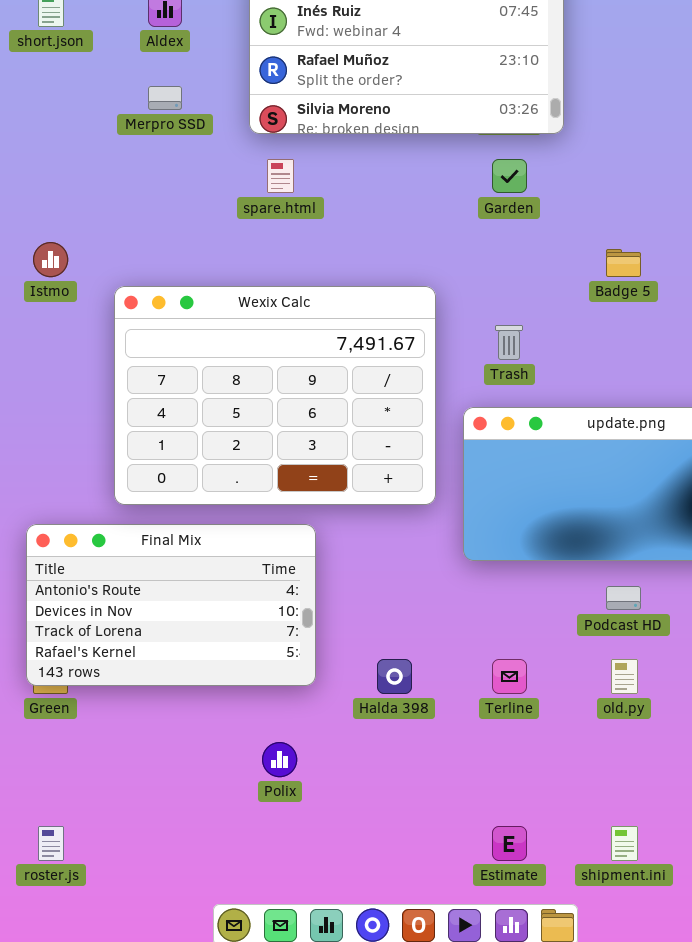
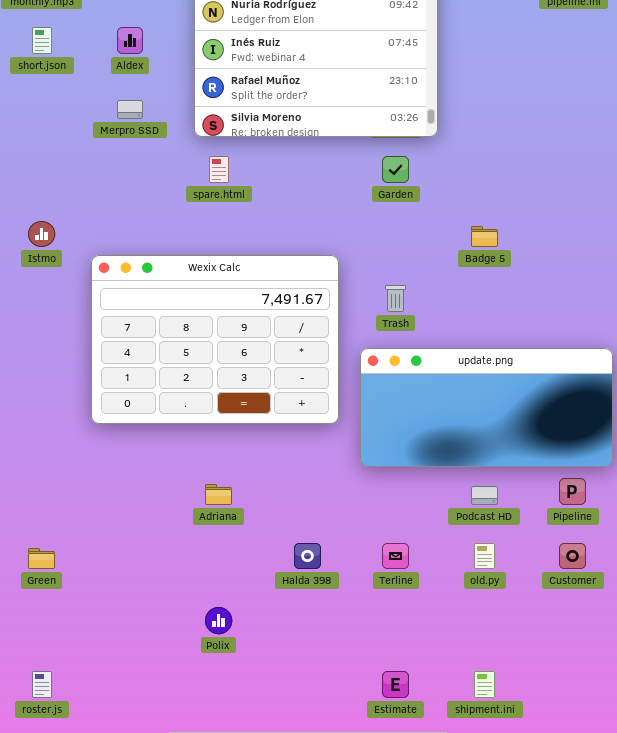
Final Mix: [26,524,316,686] -> none, closed

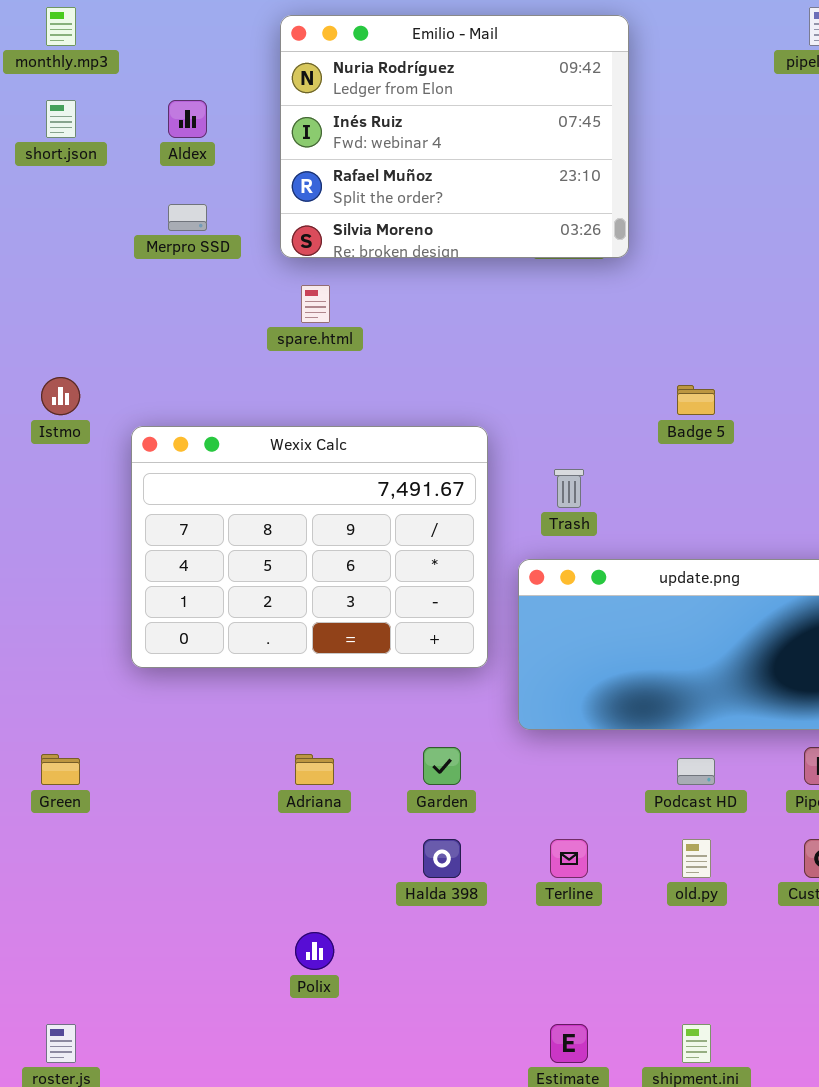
Garden: [382,156,409,183] -> [423,747,461,785], moved
Green: [28,548,55,569] -> [41,754,80,785], moved

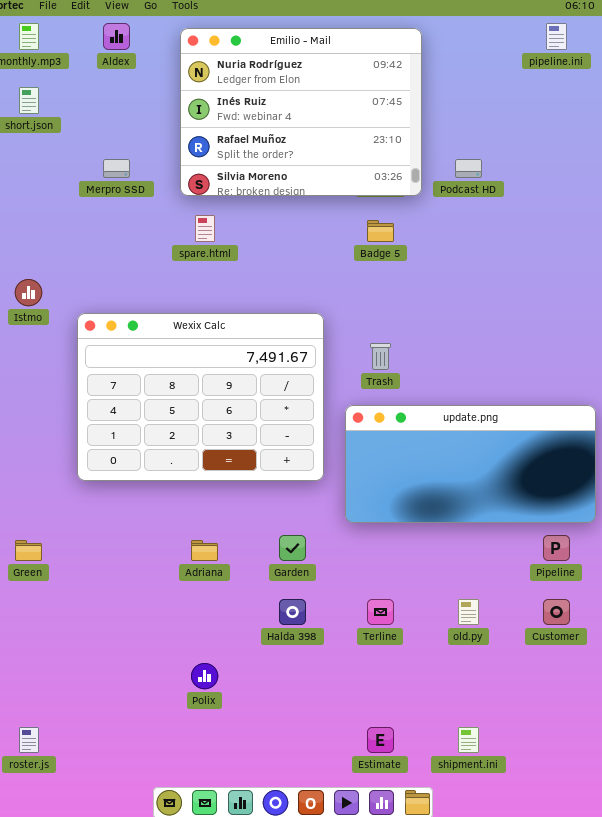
Aldex: [168,100,207,138] -> [103,23,130,50], moved
Badge 5: [677,385,715,415] -> [367,220,394,242], moved
Podcast HD: [677,758,715,785] -> [455,159,482,178], moved

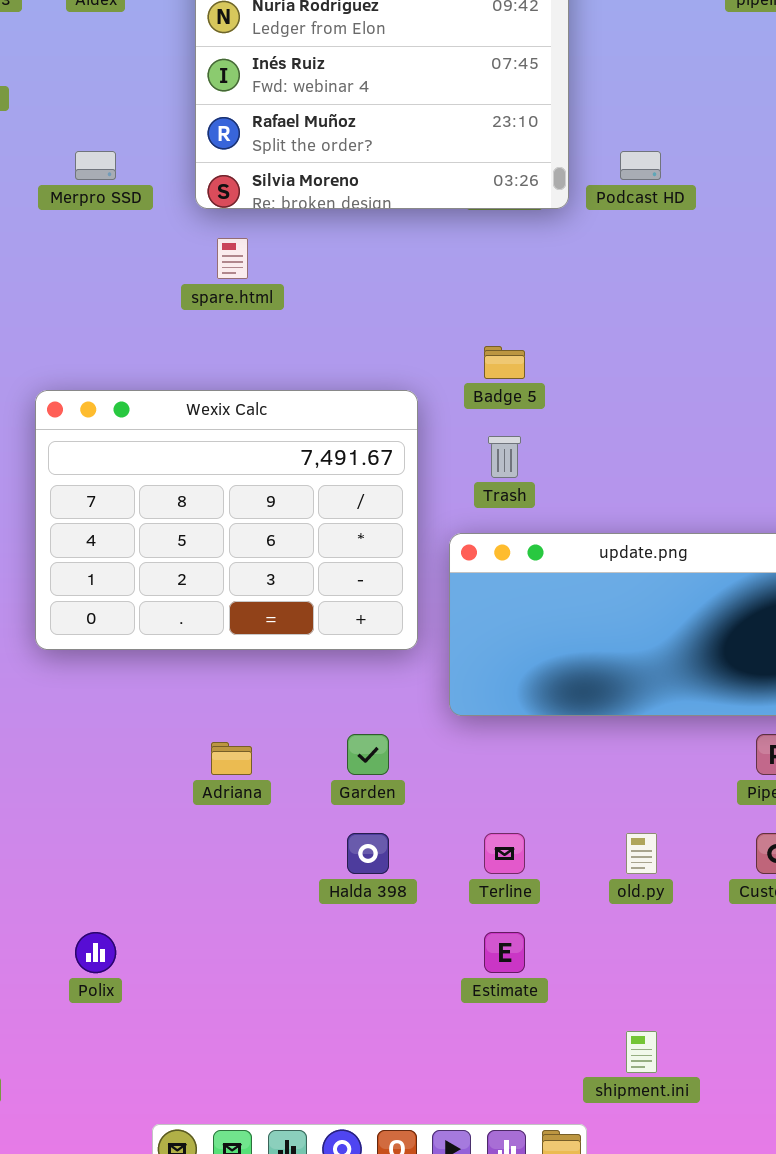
Badge 5: [367,220,394,242] -> [484,346,525,379], moved
Polix: [191,663,218,689] -> [75,932,116,973], moved
Estimate: [367,727,394,753] -> [484,932,525,973], moved

